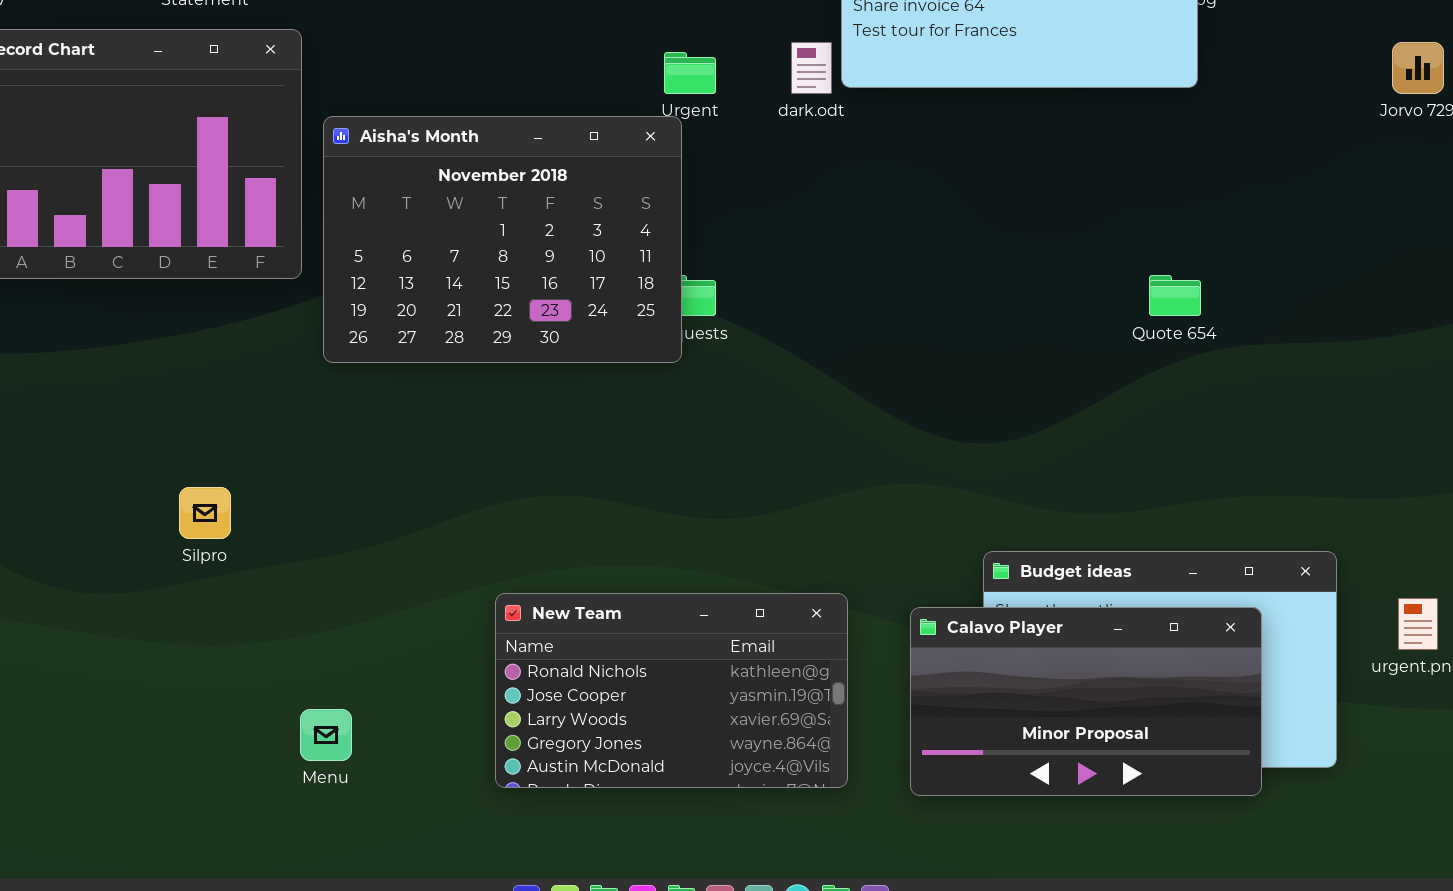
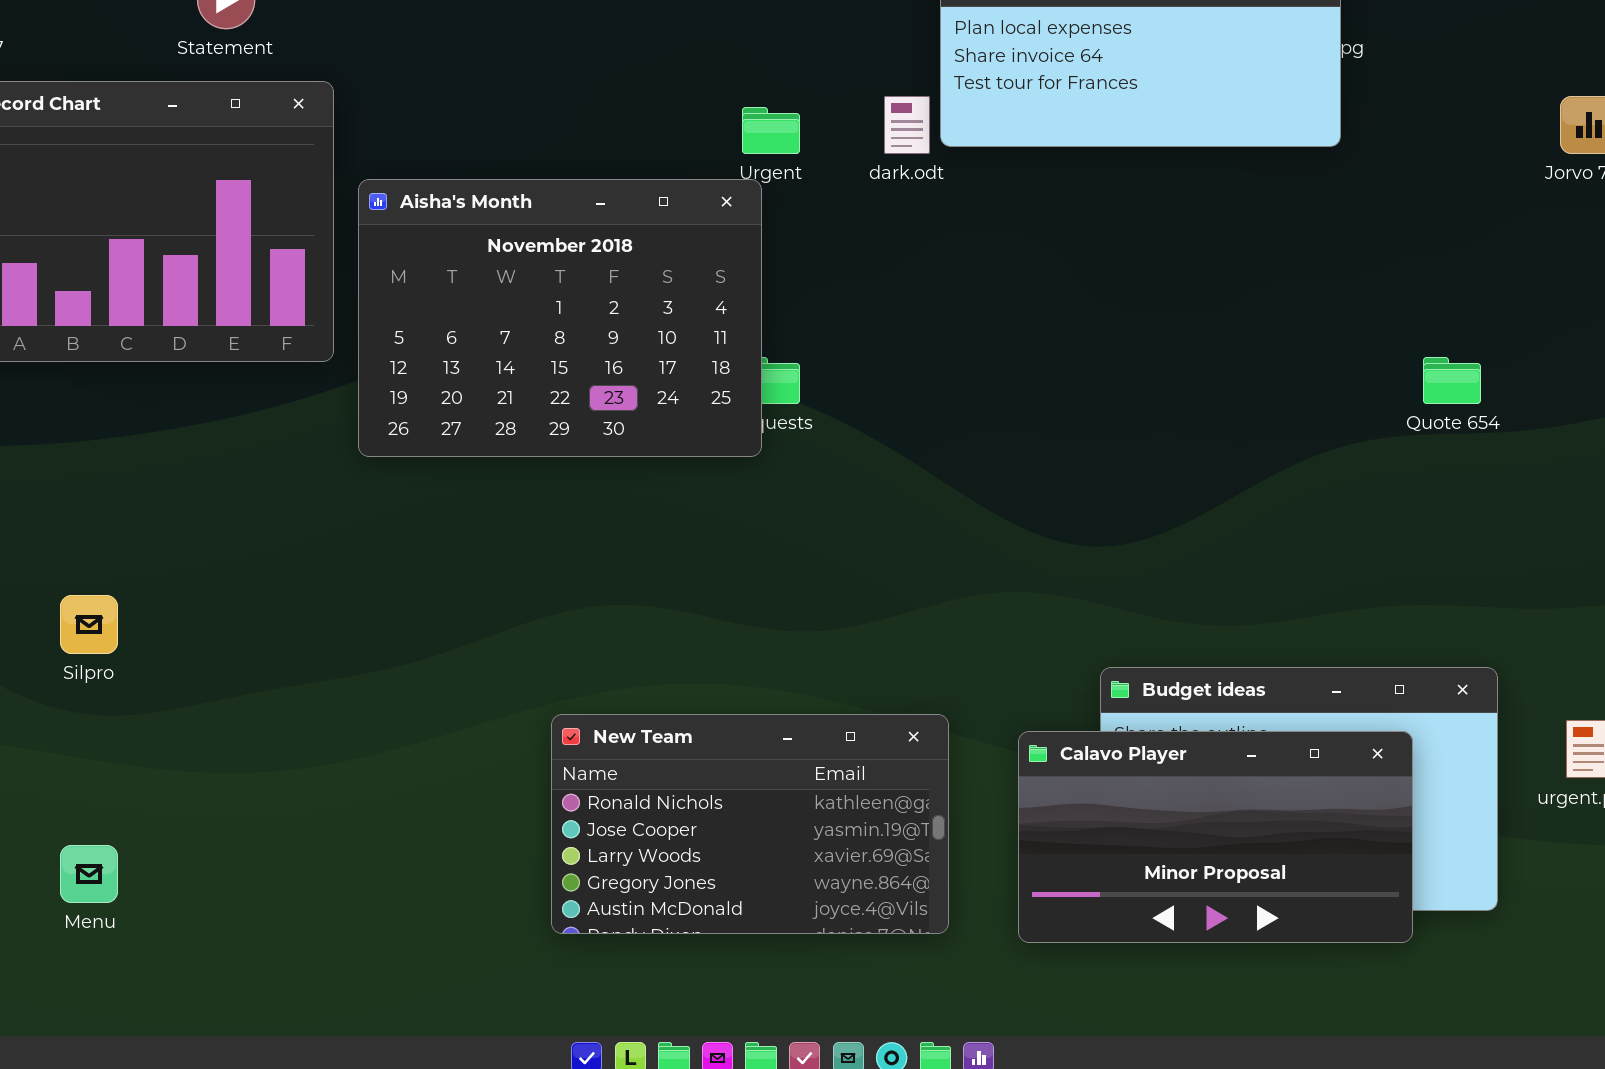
Quote 654: [1149,275,1201,316] -> [1423,357,1481,404], moved
Silpro: [179,487,231,539] -> [60,595,118,654], moved
Menu: [300,709,352,761] -> [60,845,118,903], moved

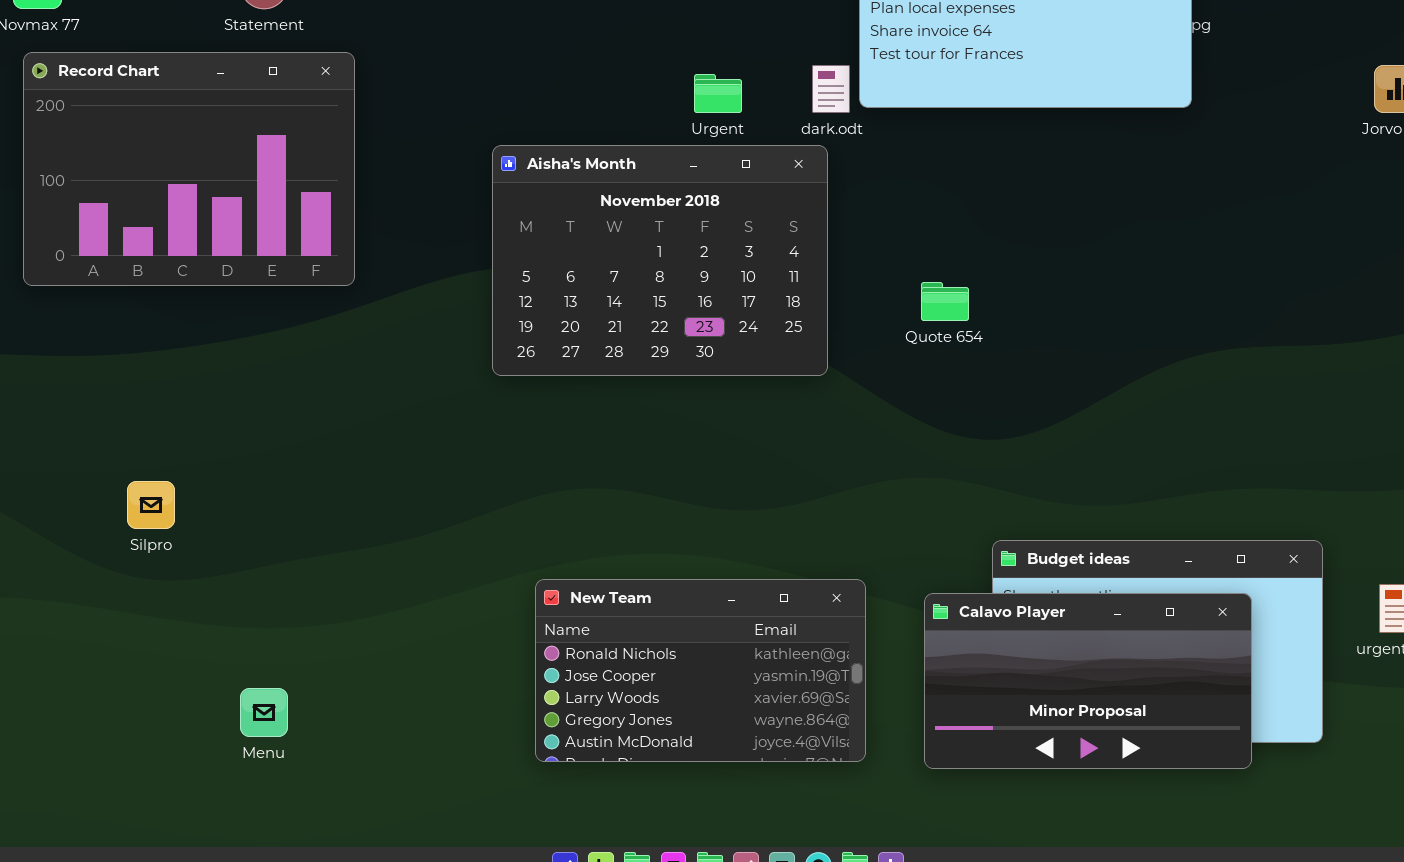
Aisha's Month: [358,179,762,457] -> [492,145,828,376], moved
Quote 654: [1423,357,1481,404] -> [921,282,969,321], moved
Menu: [60,845,118,903] -> [240,688,288,737], moved

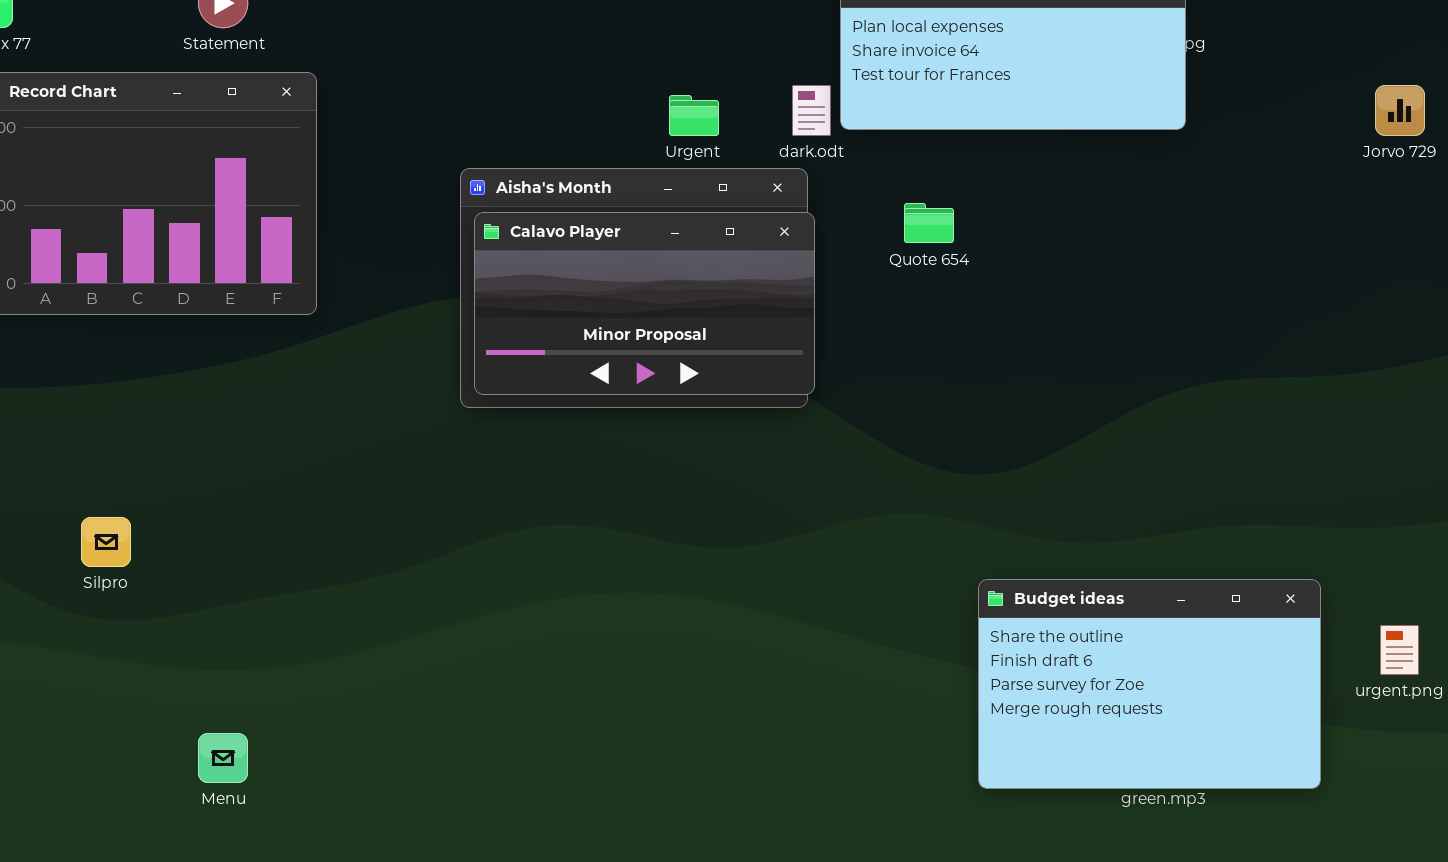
Quote 654: [921,282,969,321] -> [904,203,954,243], moved
New Team: [535,579,866,762] -> none, closed
Calavo Player: [924,593,1252,769] -> [474,212,815,395], moved

